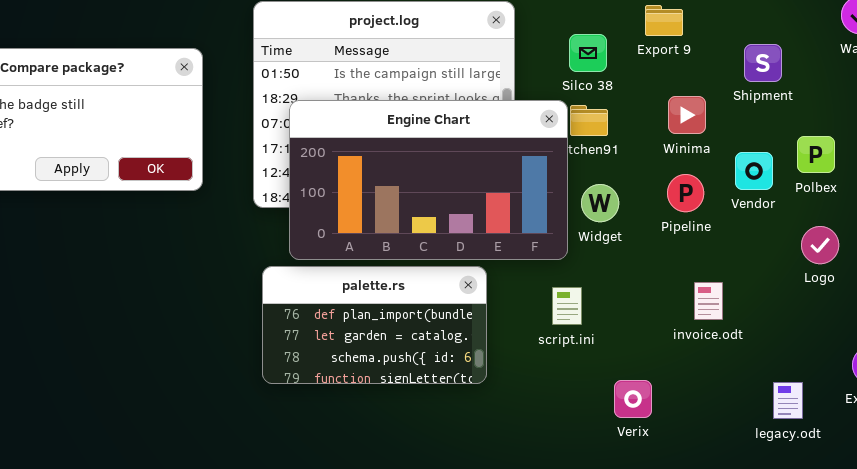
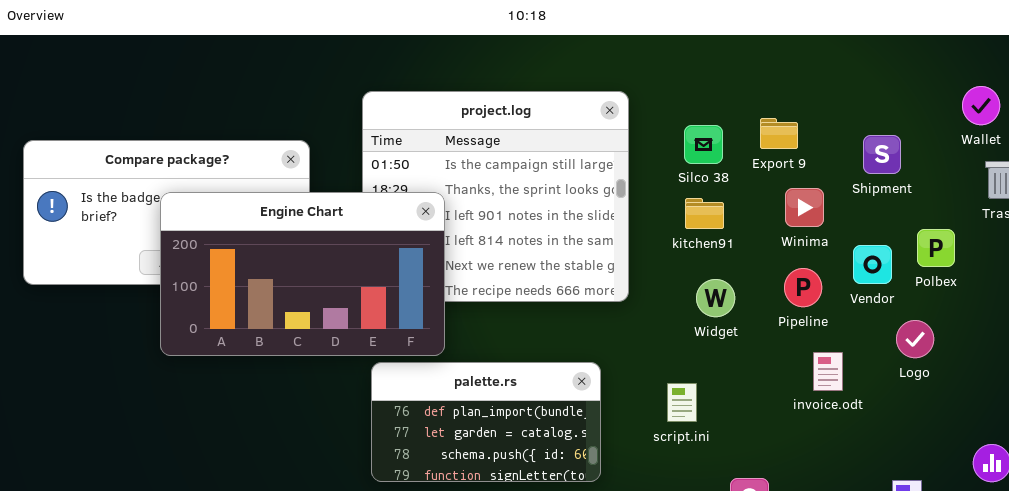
Export 9: [645,5,683,36] -> [760,118,798,149], moved
Engine Chart: [289,100,568,260] -> [160,192,445,356], moved
Logo: [801,226,839,264] -> [896,320,934,358], moved
invoice.odt: [694,282,723,320] -> [813,352,843,391], moved

